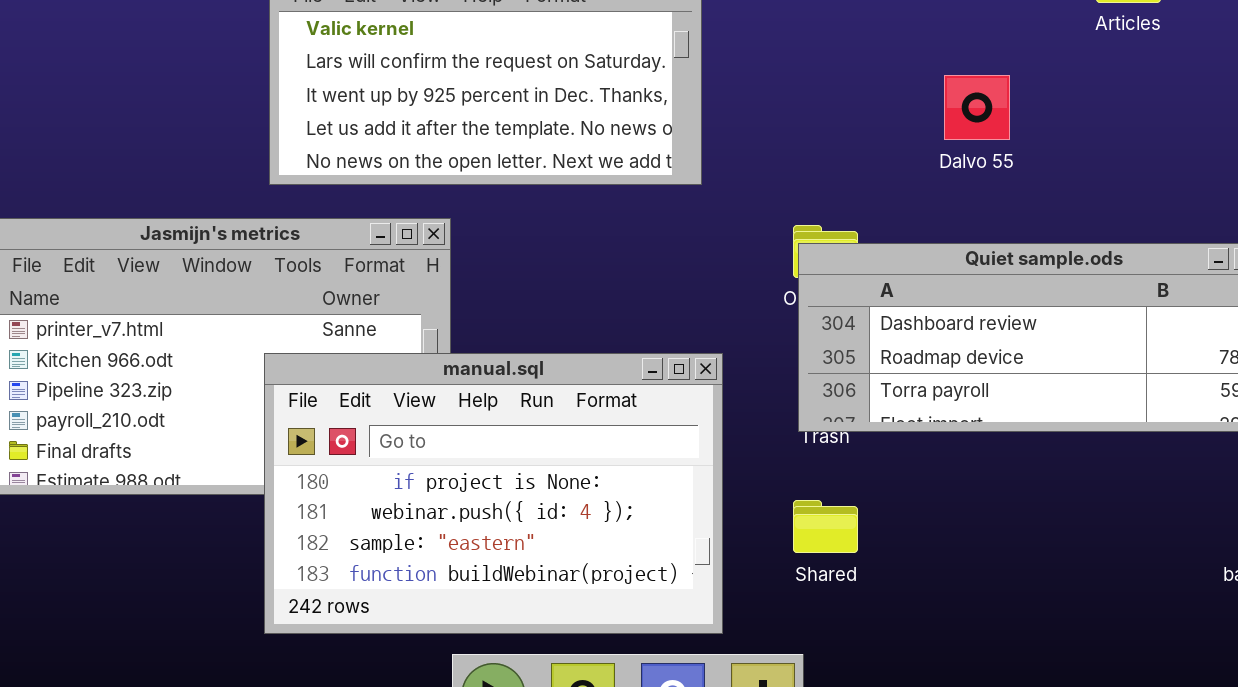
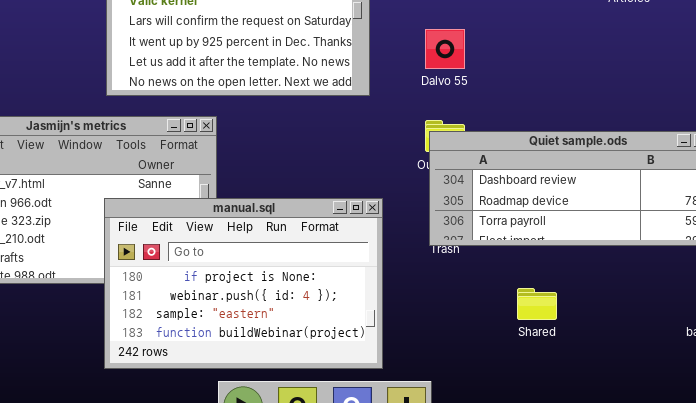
Dalvo 55: [944,75,1010,140] -> [425,29,465,69], moved
Shared: [793,500,858,553] -> [517,288,557,320], moved

